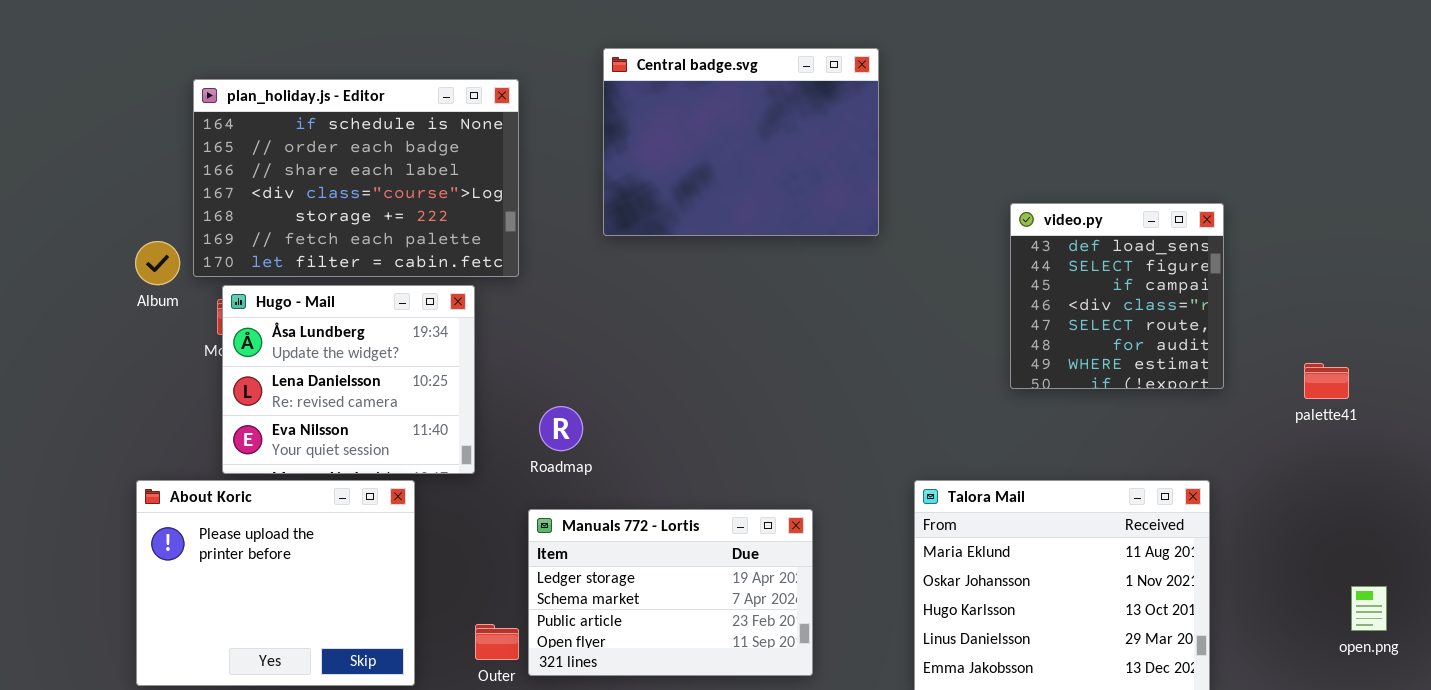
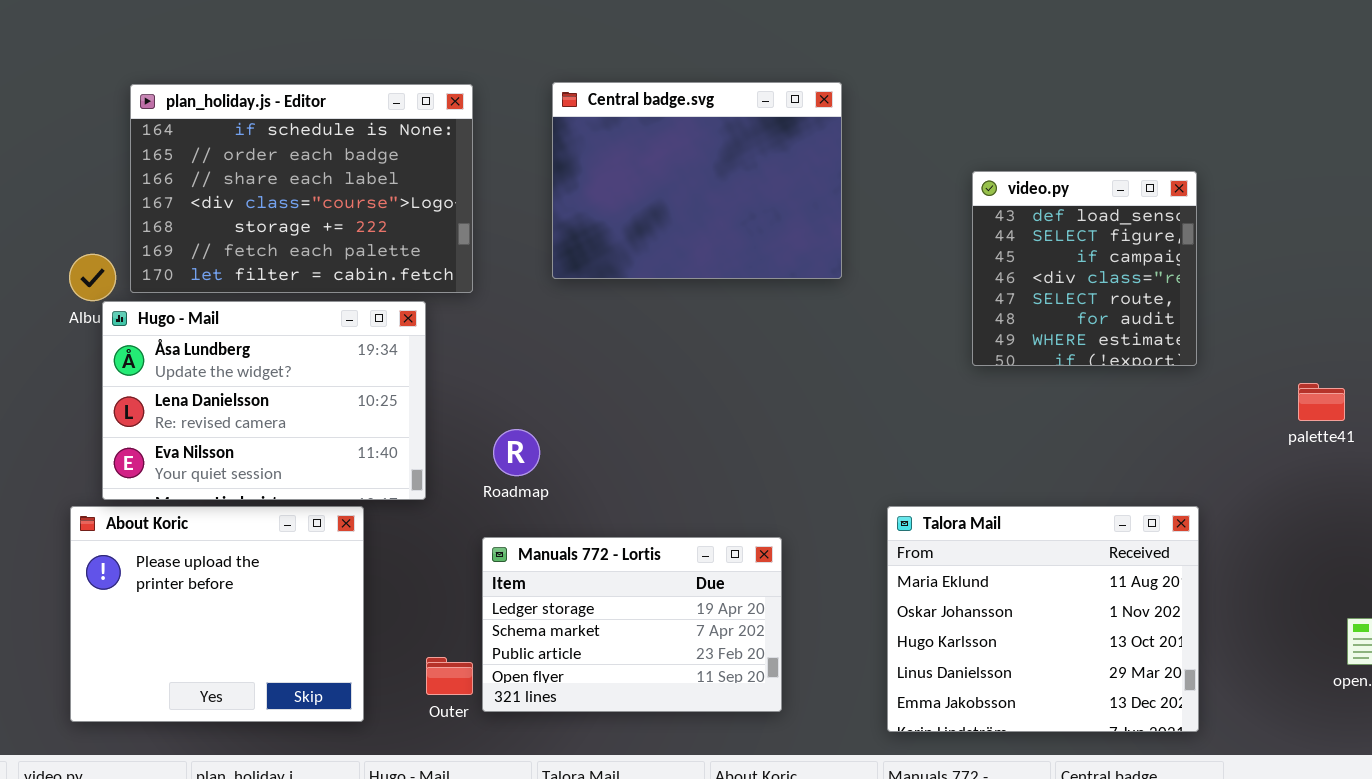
Central badge.svg: [603,48,879,236] -> [552,82,842,279], moved
video.py: [1010,203,1224,389] -> [972,171,1197,366], moved
Hugo - Mail: [222,285,475,474] -> [102,301,426,500], resized

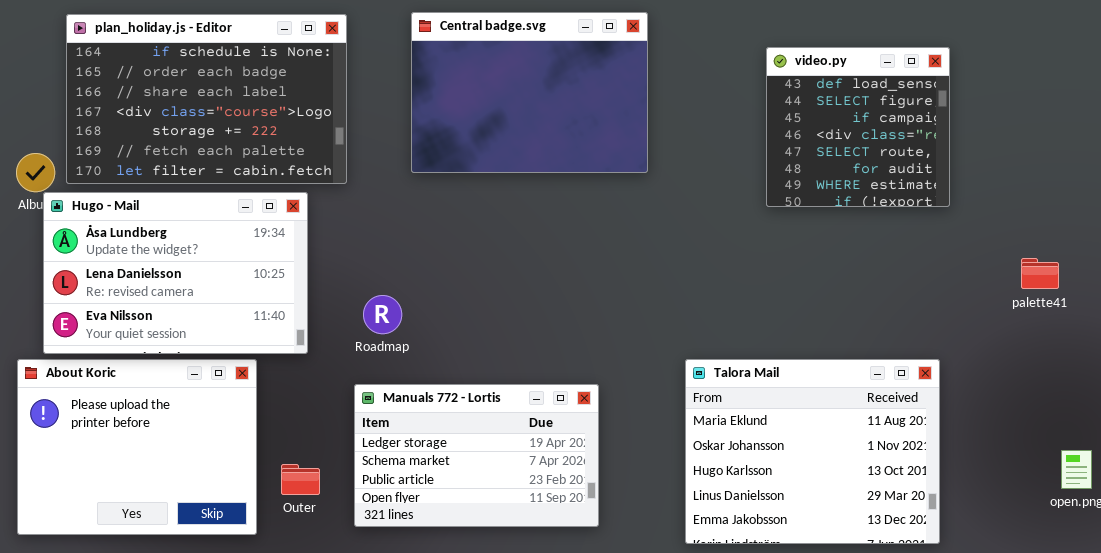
video.py: [972,171,1197,366] -> [766,47,950,207], moved
Outer: [426,657,473,695] -> [281,464,320,495], moved

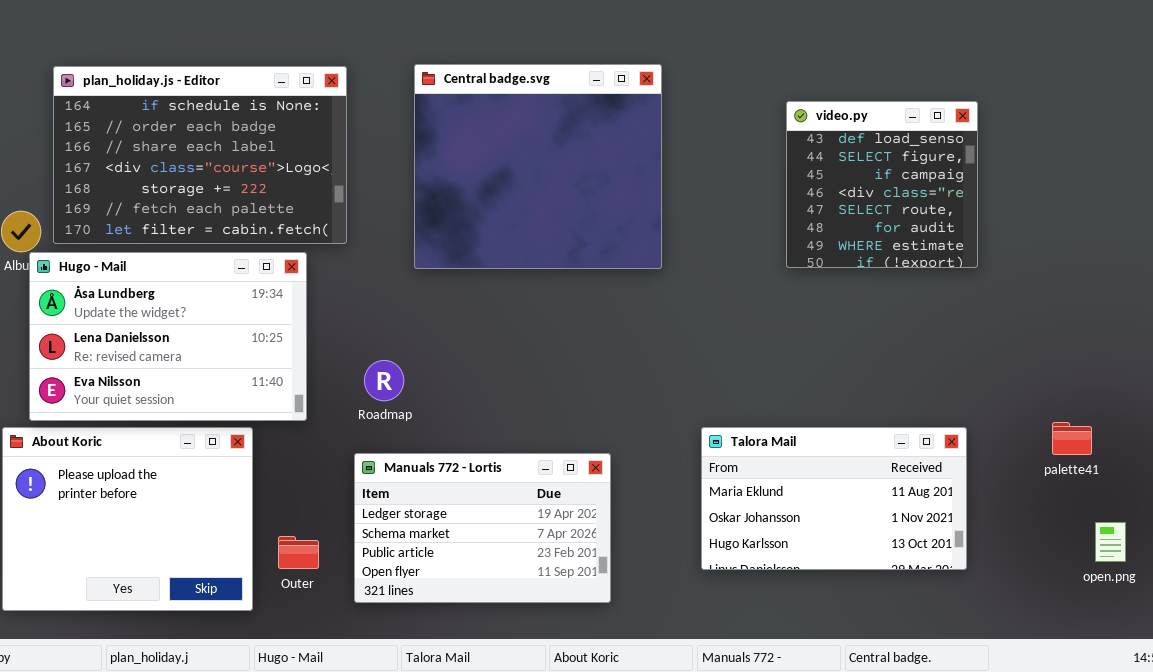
Central badge.svg: [411,12,648,173] -> [414,64,662,269], resized
palette41: [1021,258,1059,289] -> [1052,422,1092,455], moved
Talora Mail: [685,359,940,544] -> [701,427,967,570], resized

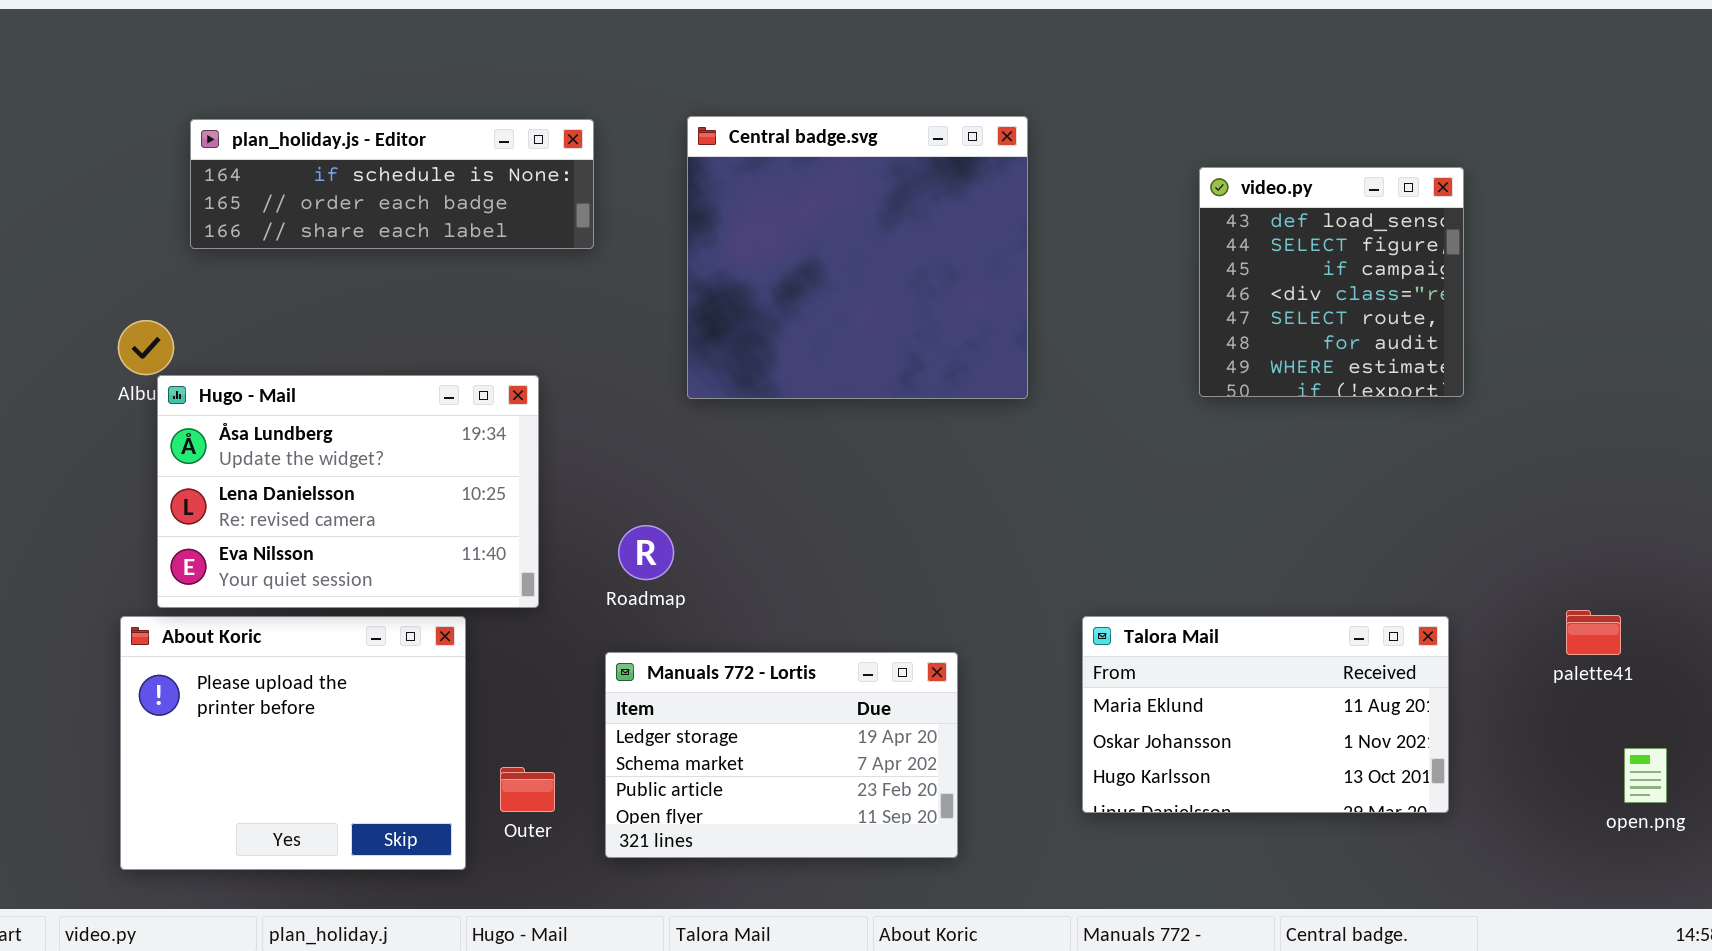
plan_holiday.js - Editor: [53,66,347,244] -> [190,119,594,249], resized

